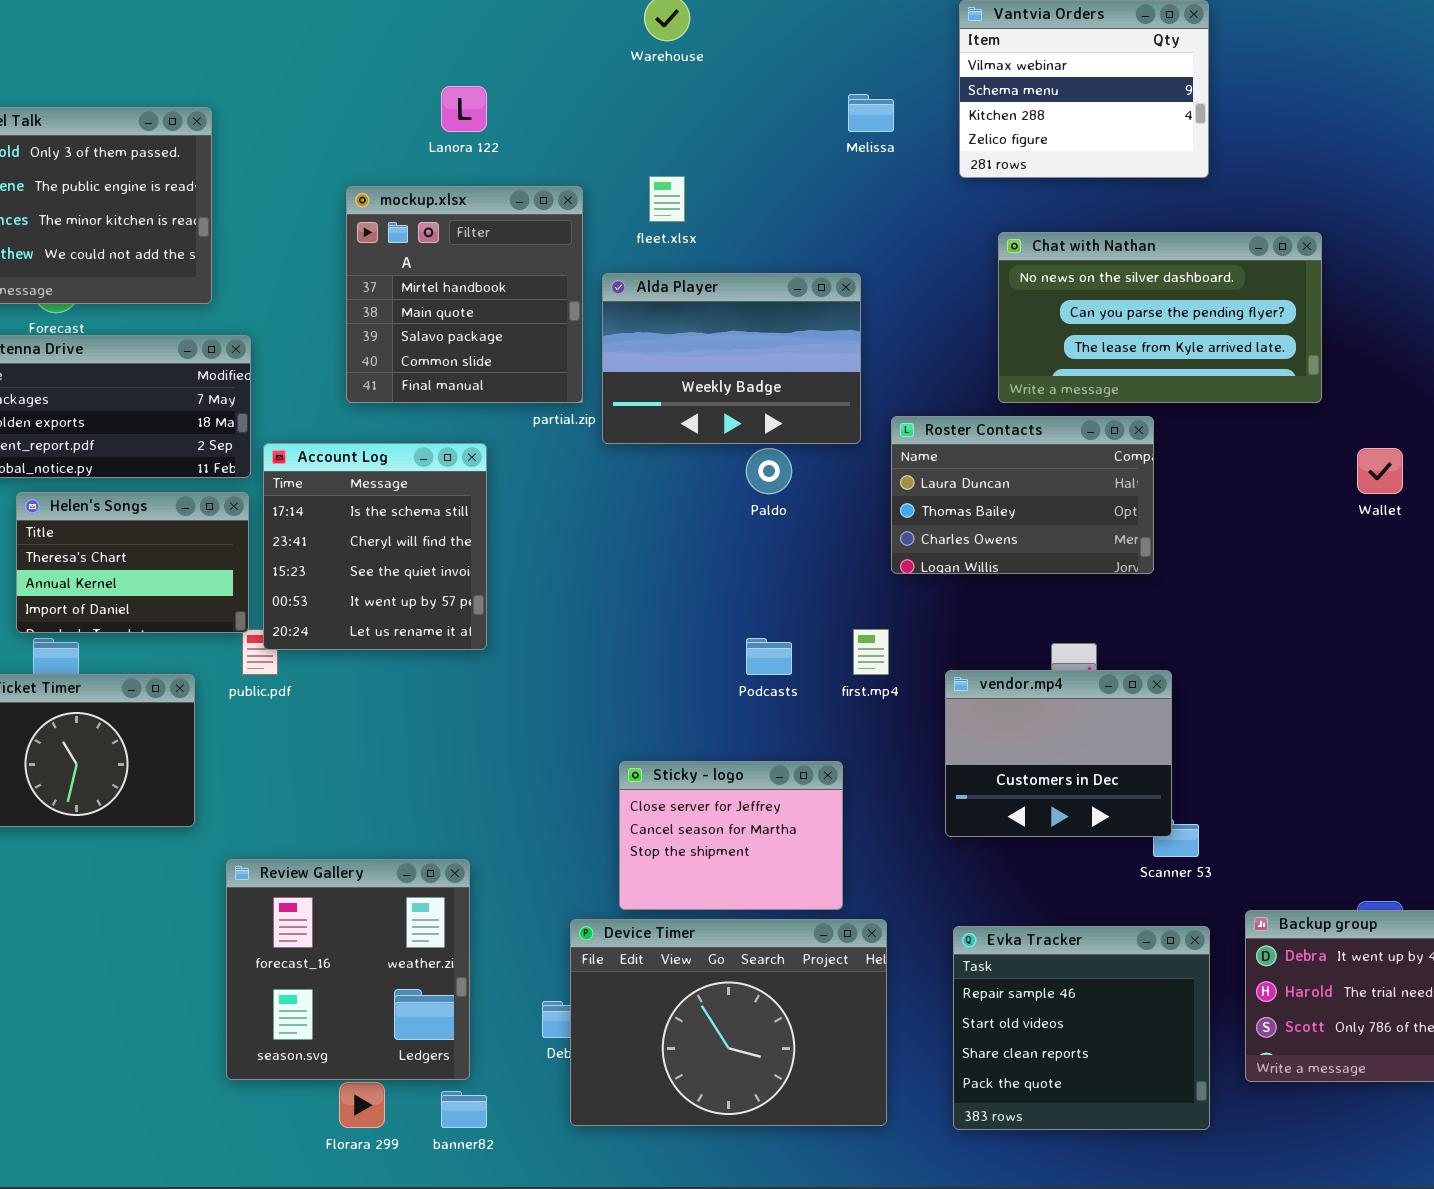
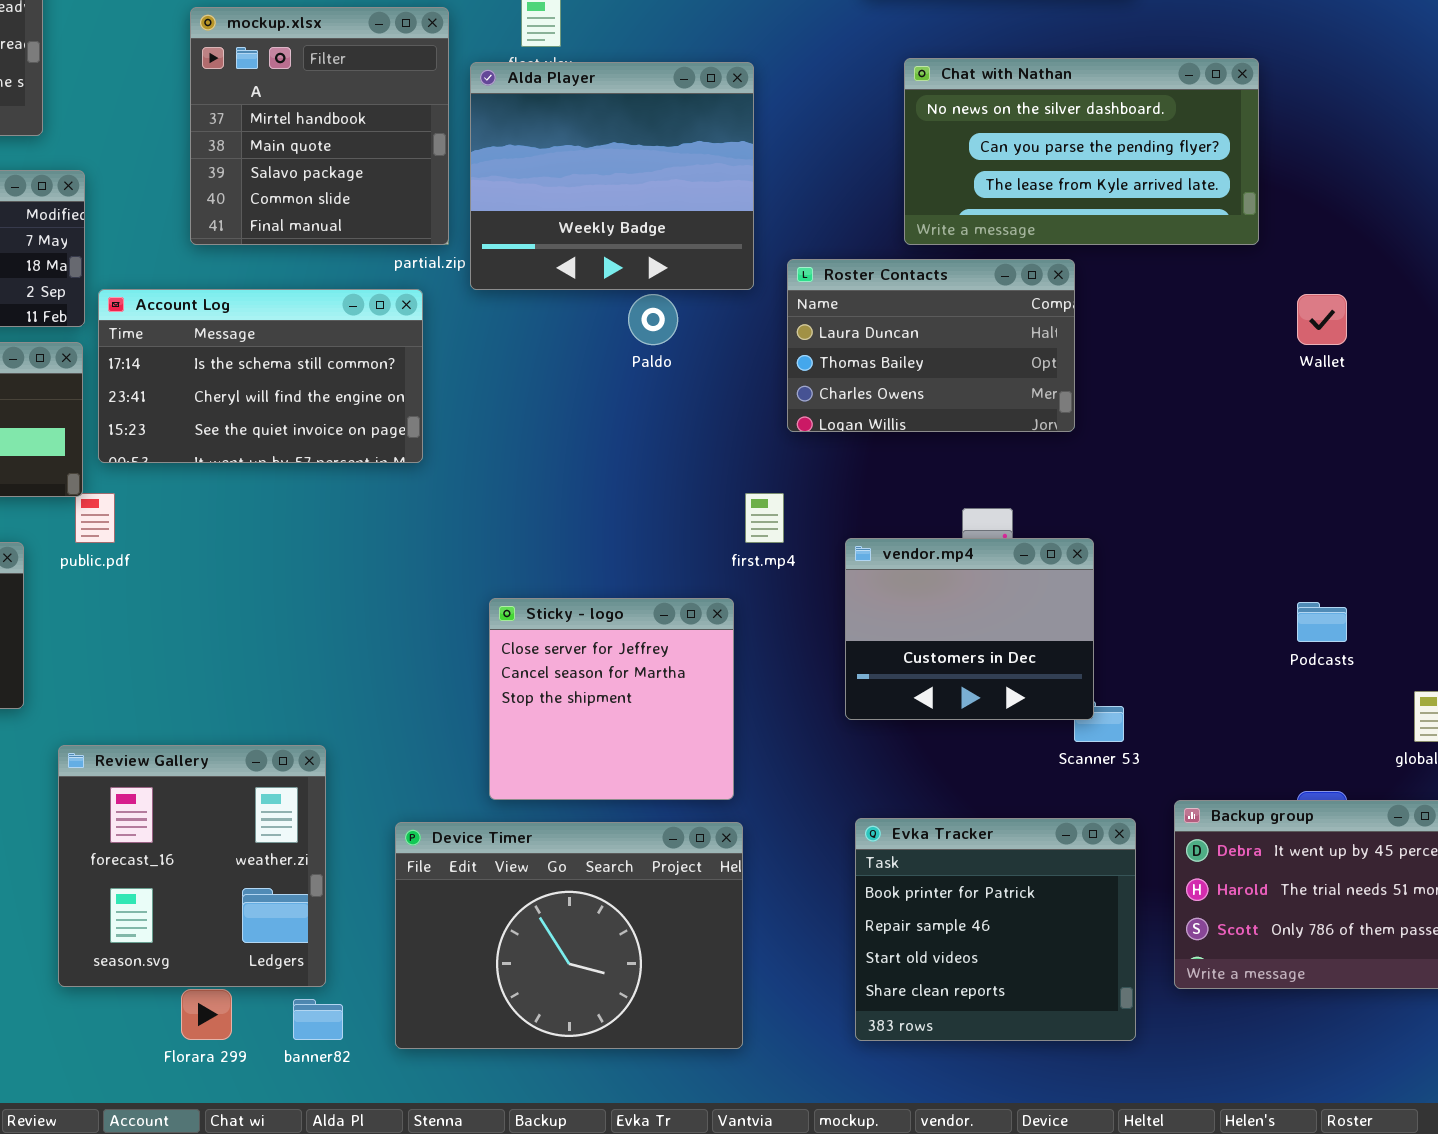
Alda Player: [602,273,861,444] -> [470,62,754,290], resized
Account Log: [263,443,487,650] -> [98,289,423,463], resized
Podcasts: [746,638,792,675] -> [1297,602,1347,642], moved
Sticky - logo: [619,761,843,910] -> [489,598,734,800], resized
Device Timer: [570,919,887,1126] -> [395,822,743,1049], moved
Evka Tracker: [953,926,1210,1130] -> [855,818,1136,1041], scrolled up 1 row

